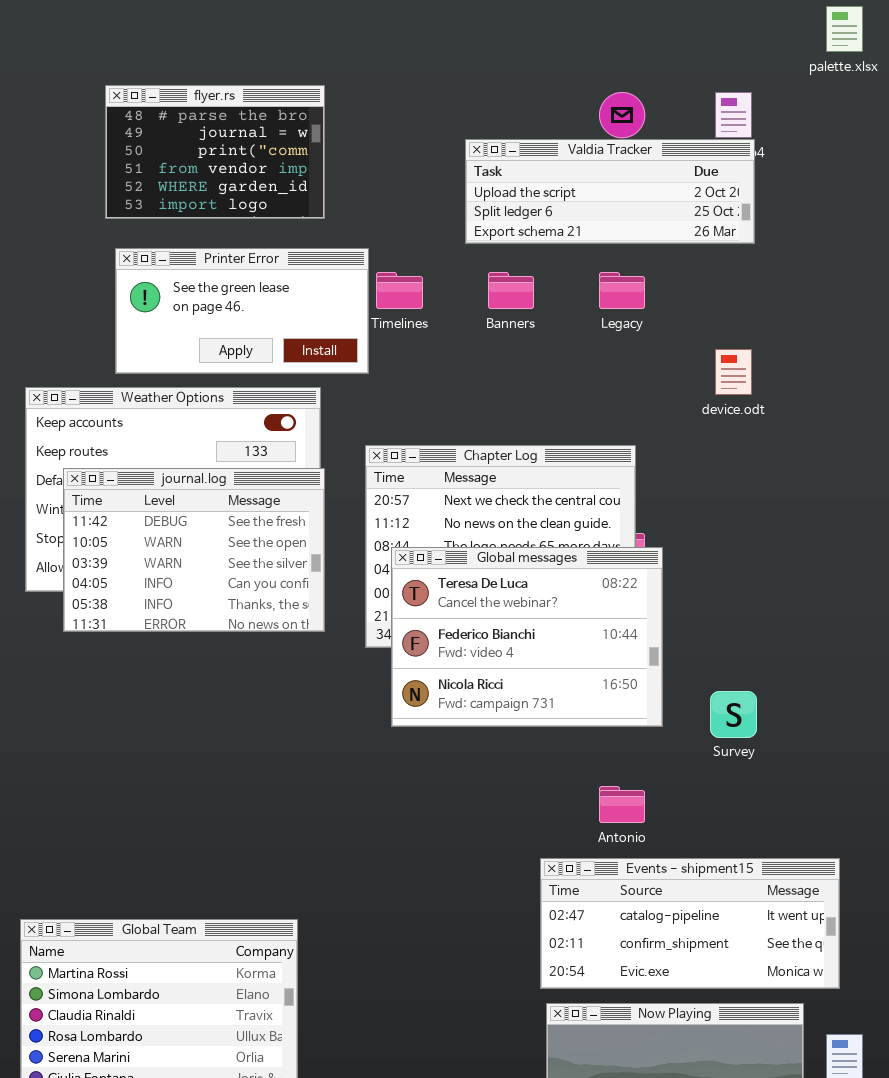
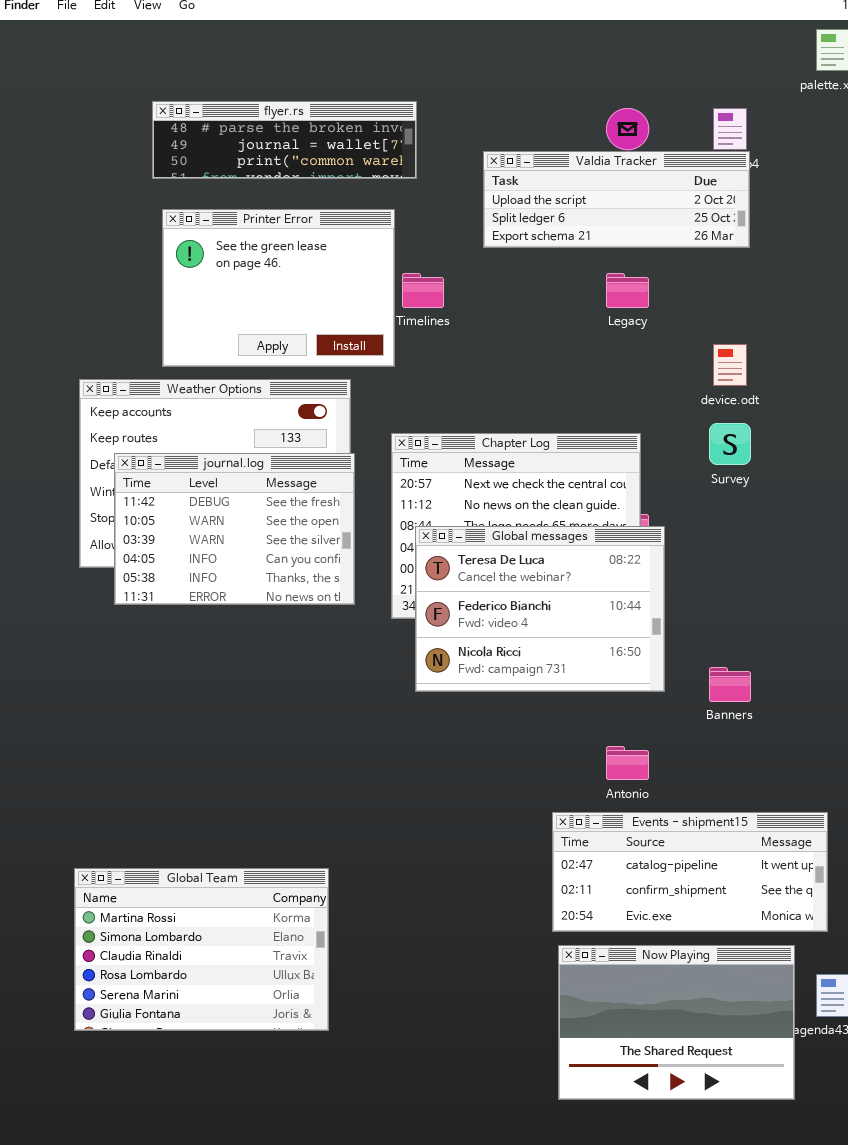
flyer.rs: [105,85,325,219] -> [152,101,417,179], resized
Printer Error: [115,248,369,374] -> [162,209,395,367], resized
Banners: [488,272,534,309] -> [709,667,751,702], moved
Survey: [710,691,757,738] -> [709,423,751,465], moved

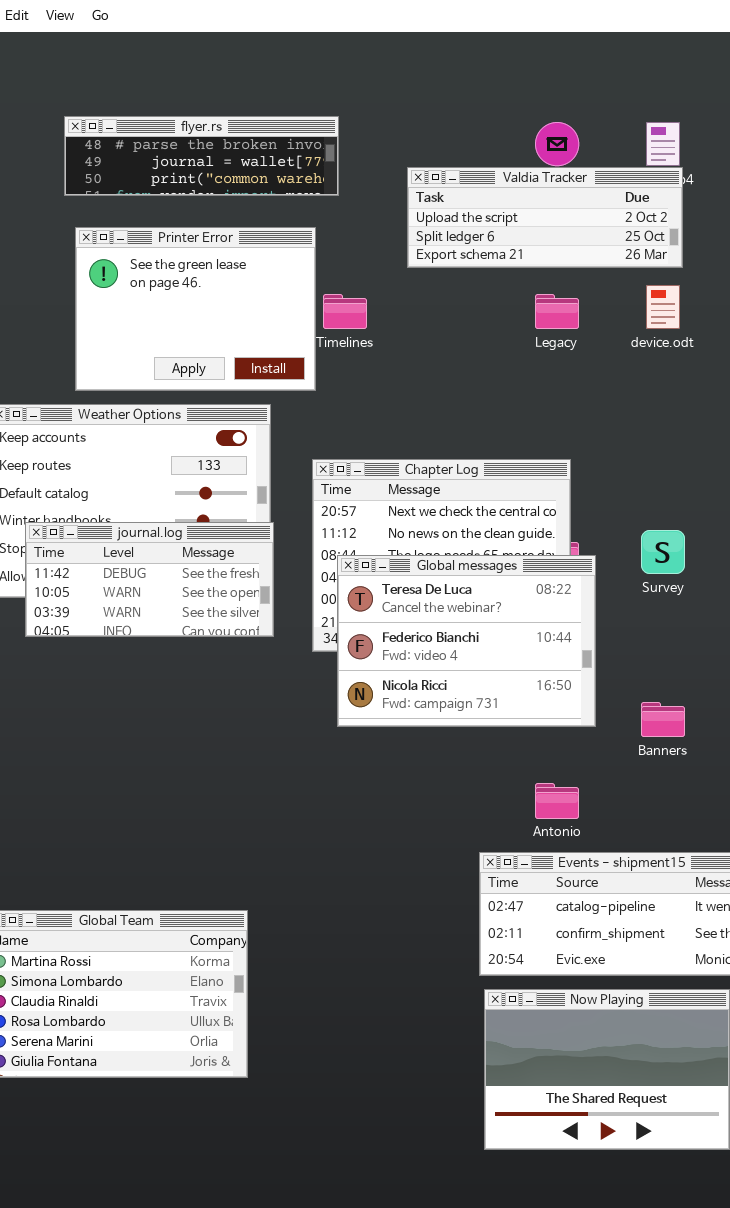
device.odt: [713,344,747,386] -> [646,285,680,329], moved
Survey: [709,423,751,465] -> [641,530,685,574], moved
journal.log: [114,453,355,605] -> [25,522,274,637], resized

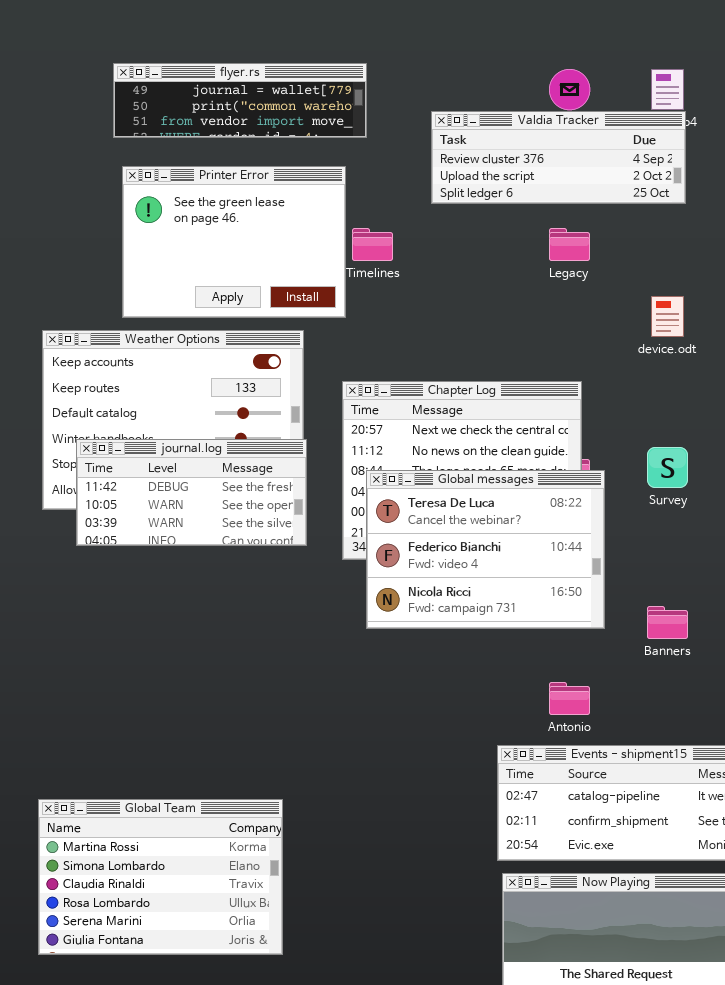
flyer.rs: [64,116,339,196] -> [113,63,367,138], scrolled down 1 row
Valdia Tracker: [407,167,683,268] -> [431,111,686,204], scrolled up 1 row
device.odt: [646,285,680,329] -> [651,296,684,337], moved

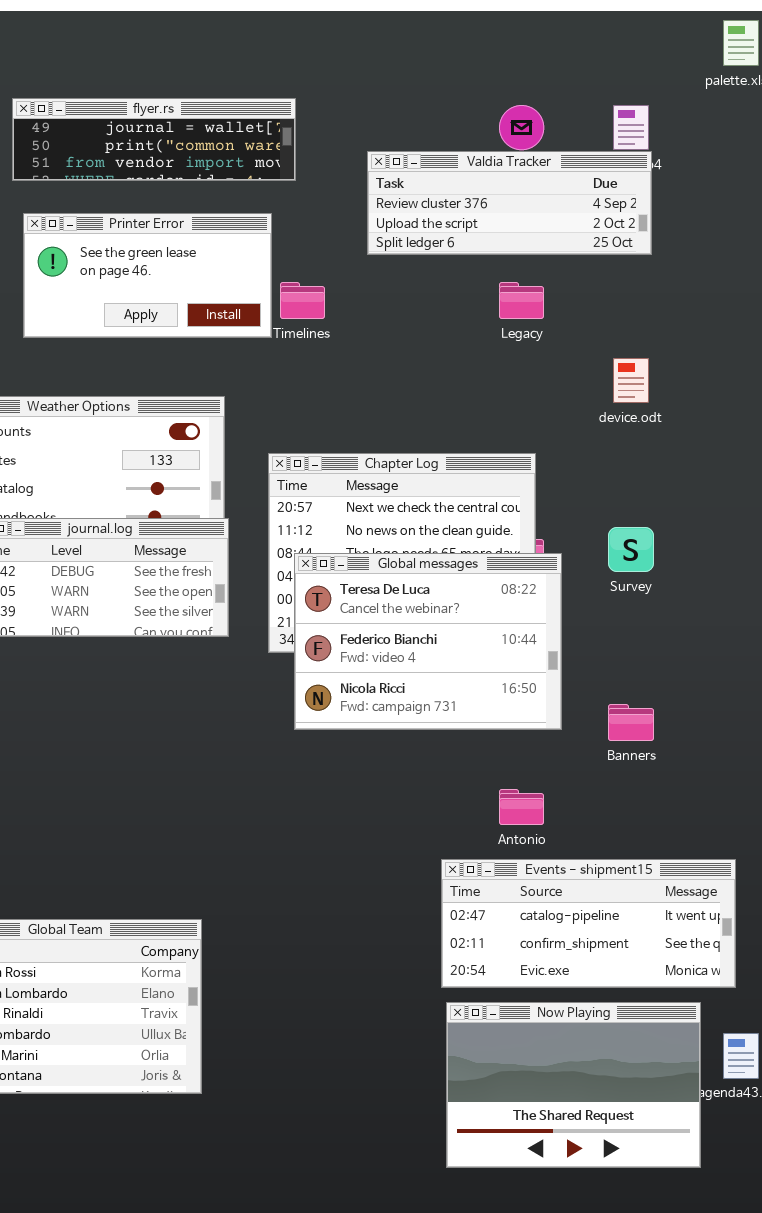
Printer Error: [122,166,346,318] -> [23,213,272,338], resized

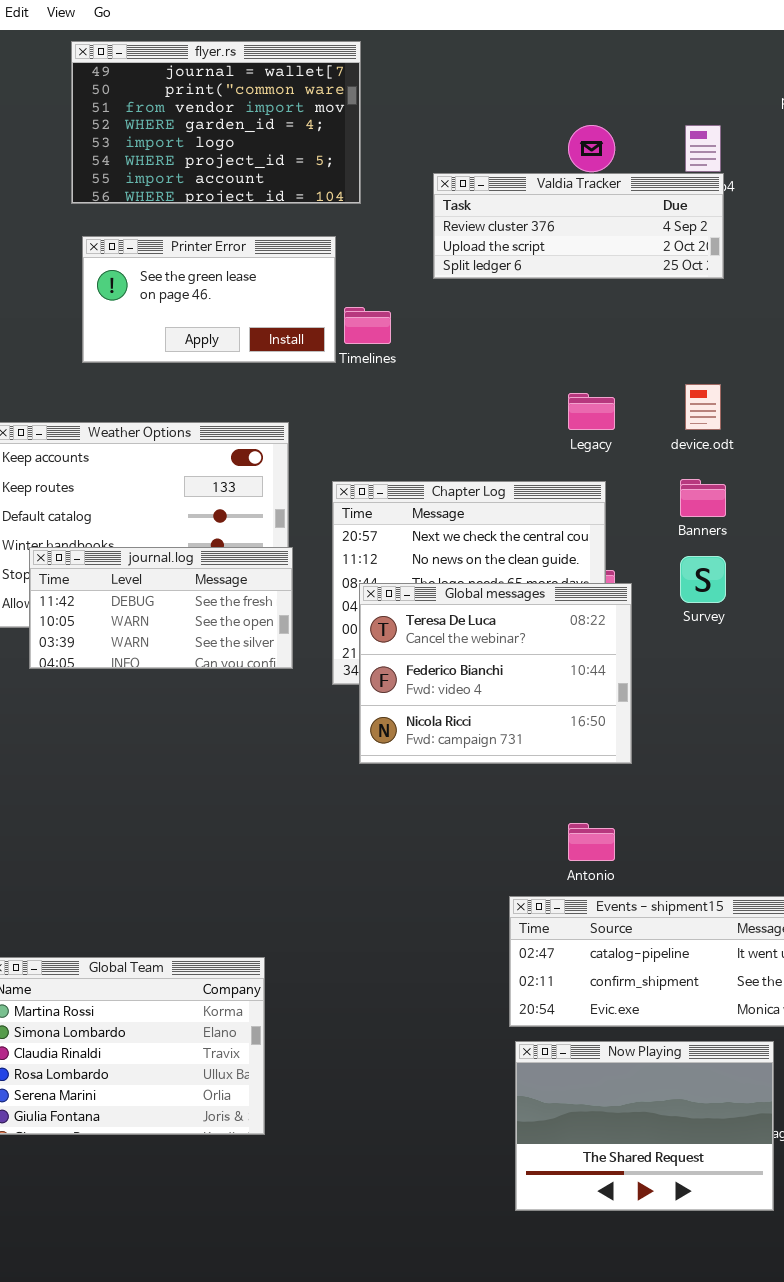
flyer.rs: [12,98,296,181] -> [71,41,361,204], resized
Legacy: [499,282,544,319] -> [568,393,615,430], moved
Banners: [608,704,654,741] -> [680,479,726,517], moved

